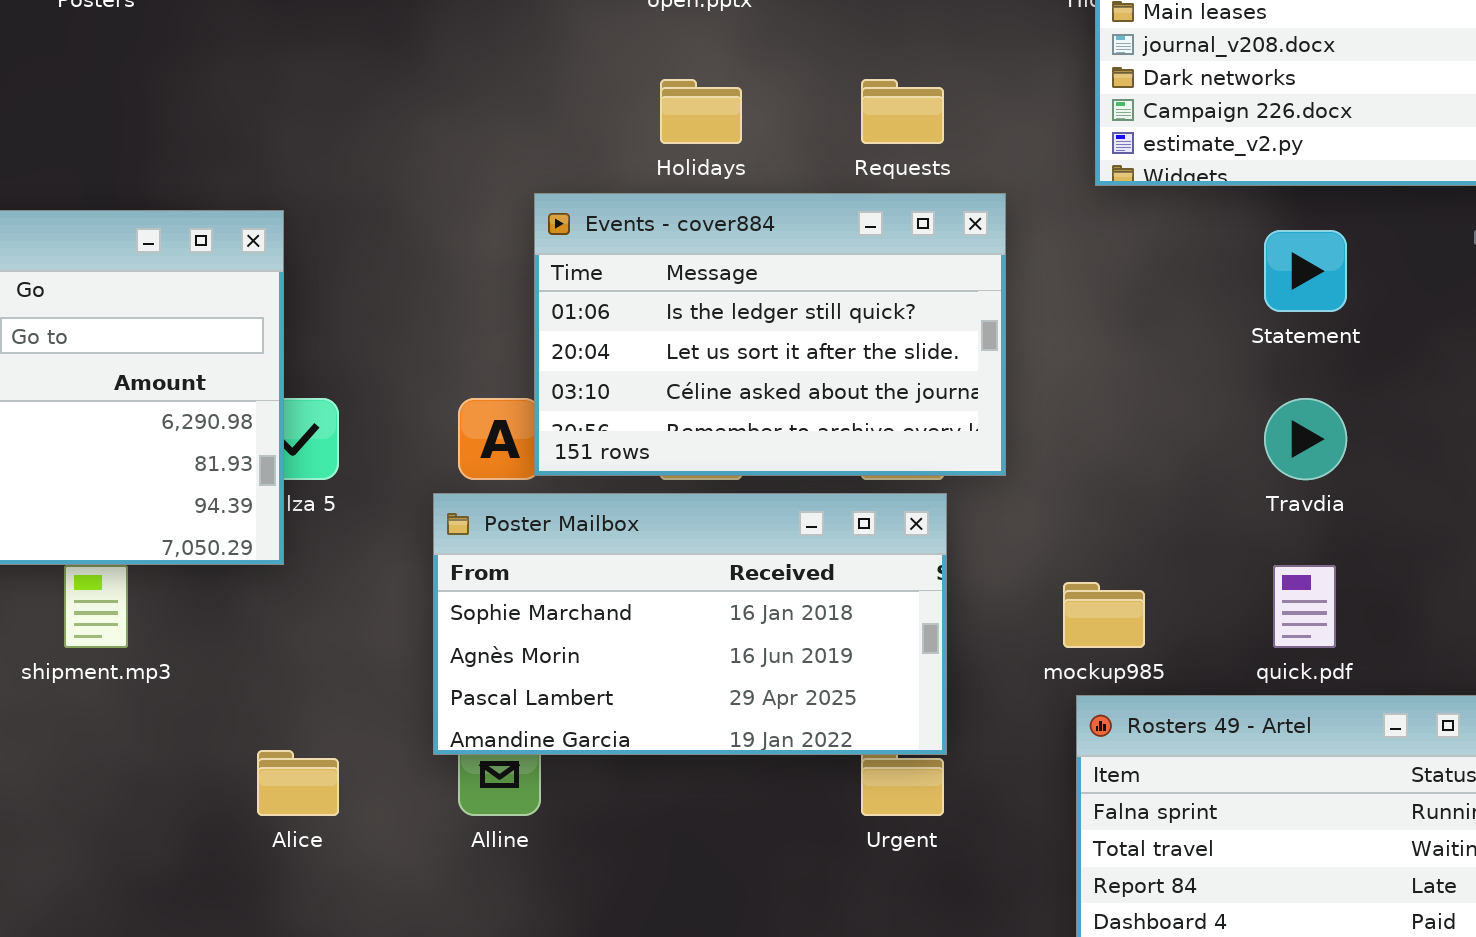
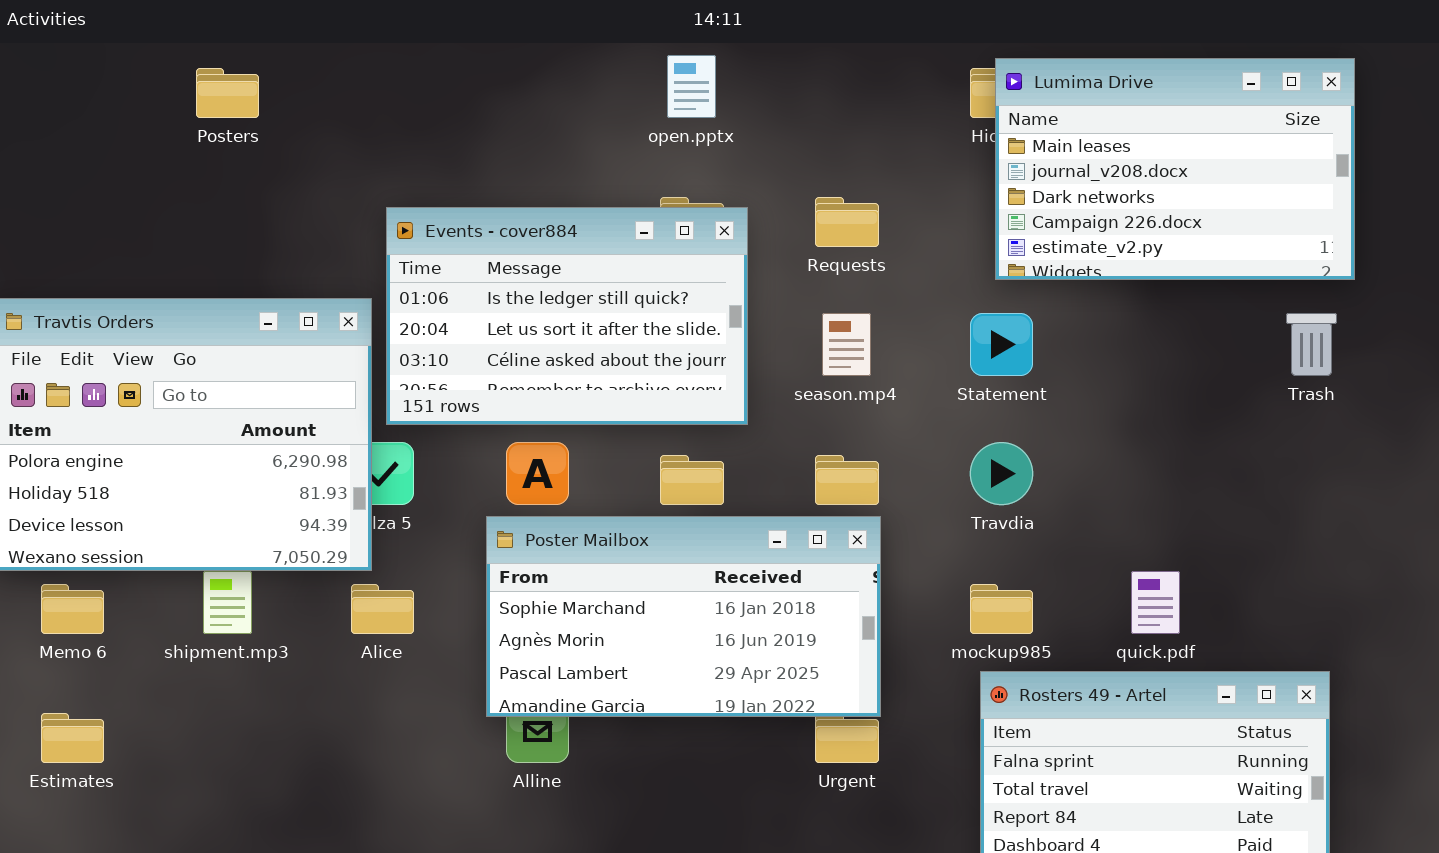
Events - cover884: [534,193,1006,476] -> [386,207,748,425], moved
Statement: [1264,230,1347,312] -> [970,313,1033,376], moved
Travdia: [1264,398,1347,480] -> [970,442,1033,505], moved
Alice: [257,750,339,816] -> [351,584,414,634], moved

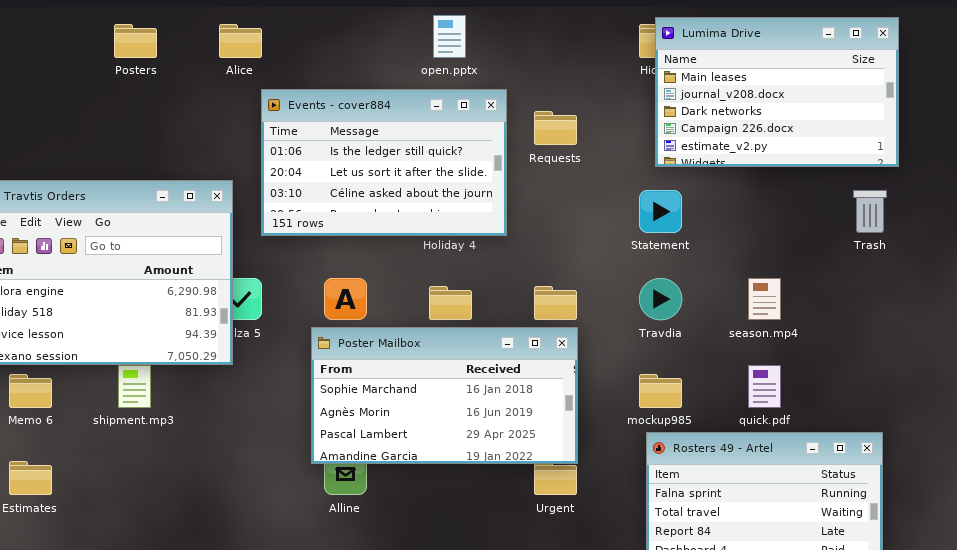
Events - cover884: [386,207,748,425] -> [261,89,507,236], moved
season.mp4: [822,313,871,376] -> [748,278,781,320], moved
Alice: [351,584,414,634] -> [219,24,262,58], moved

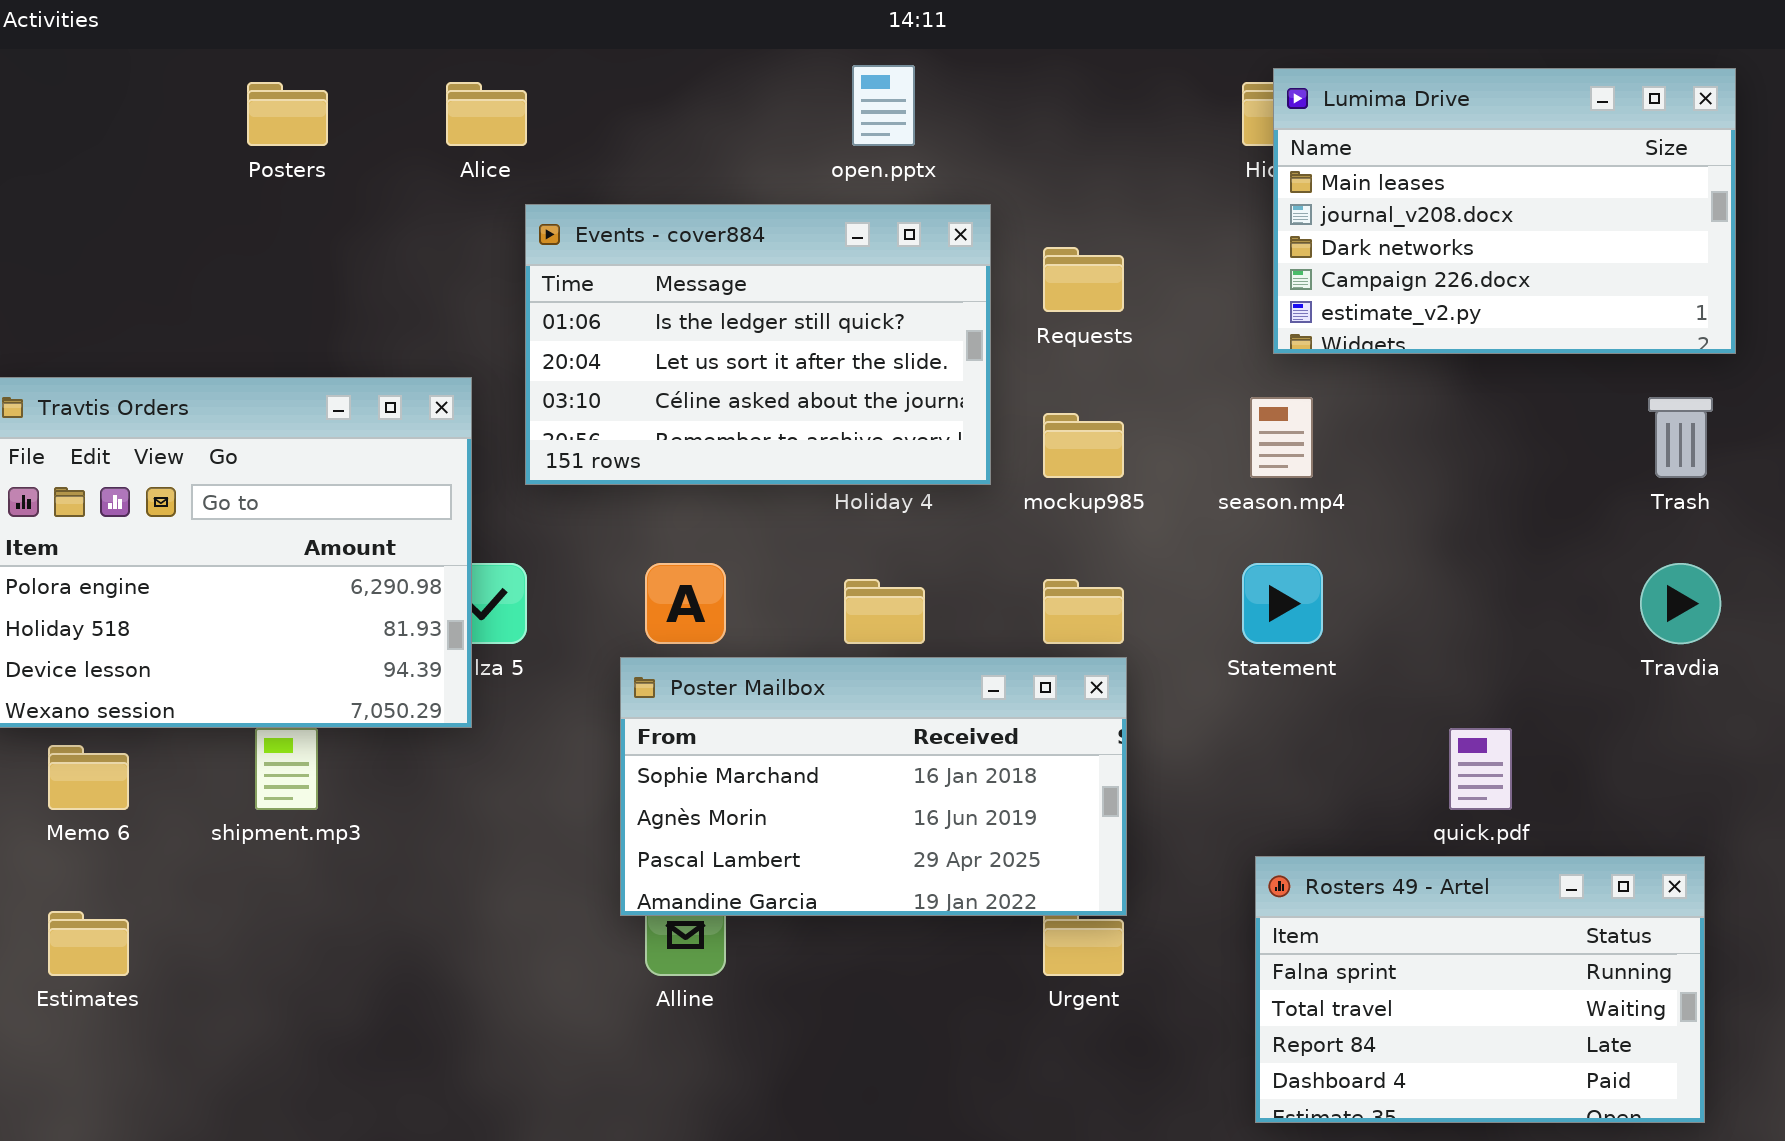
Statement: [639,190,682,233] -> [1242,563,1323,644], moved
Travdia: [639,278,682,320] -> [1640,563,1721,644], moved
season.mp4: [748,278,781,320] -> [1250,397,1313,478], moved
mockup985: [639,374,682,408] -> [1043,413,1124,478], moved

